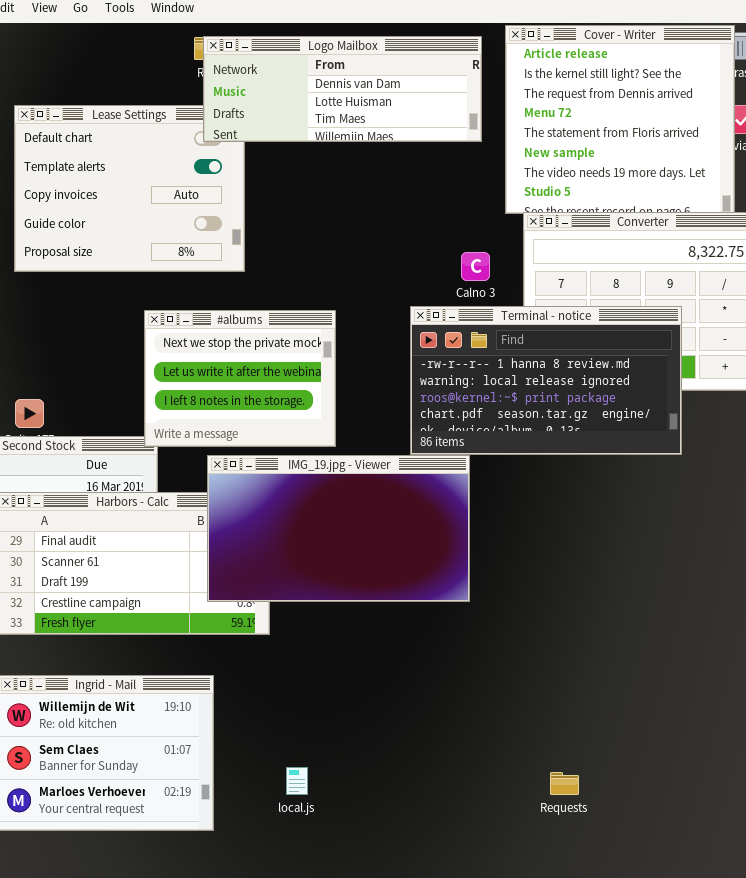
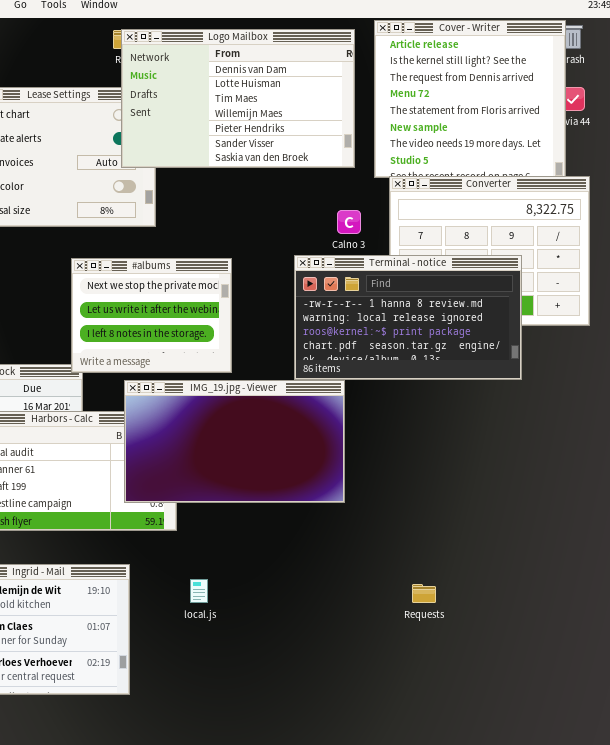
Logo Mailbox: [203,36,482,142] -> [121,29,355,168], resized
local.js: [286,767,308,795] -> [190,579,208,603], moved
Requests: [550,772,579,795] -> [412,584,436,603], moved

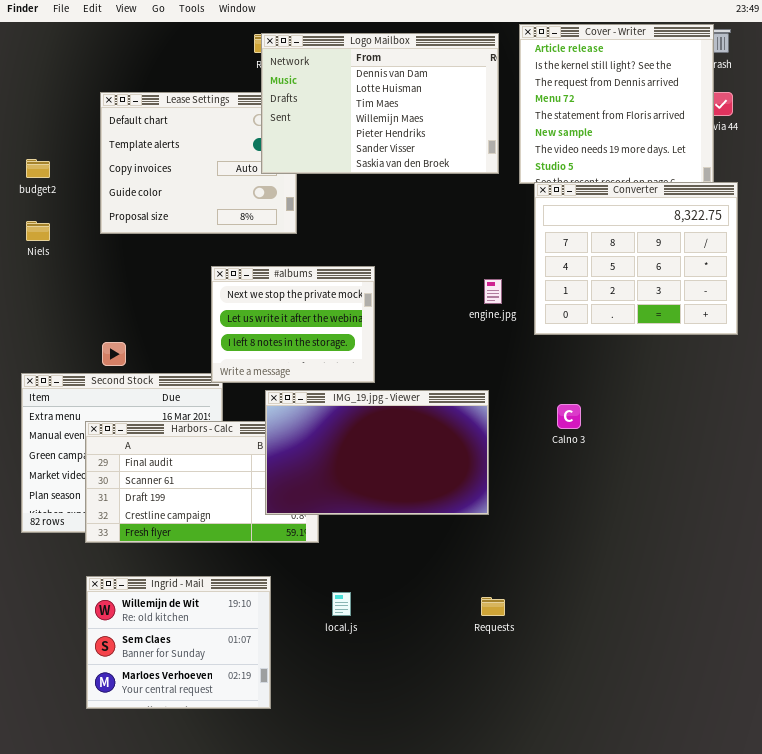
Calno 3: [337,210,361,234] -> [557,404,581,429], moved
Terminal - notice: [294,255,522,380] -> none, closed
Requests: [412,584,436,603] -> [481,597,505,616], moved

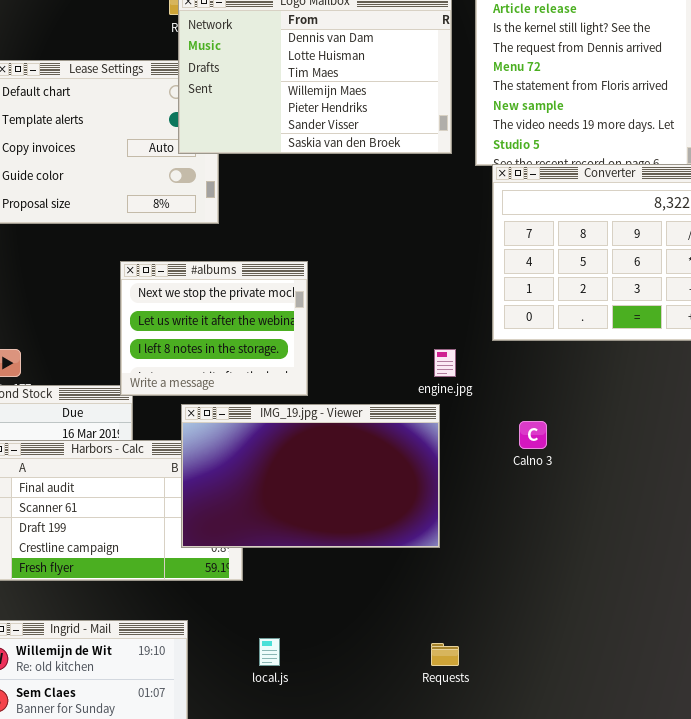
engine.jpg: [484,279,502,304] -> [434,349,456,377], moved

